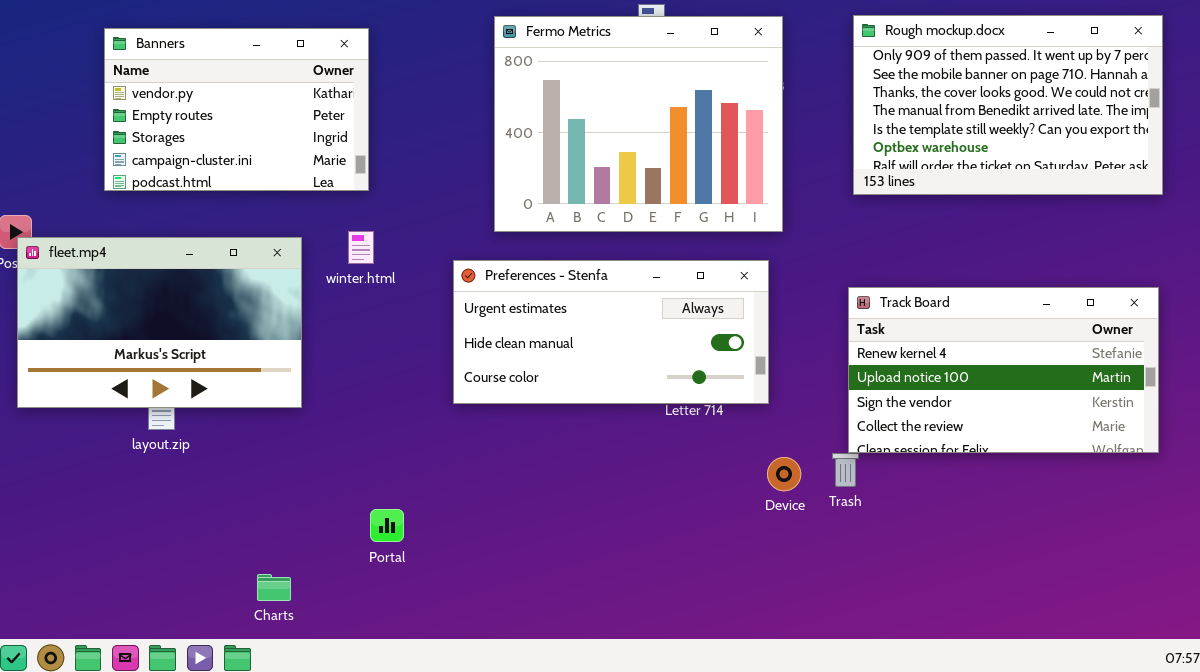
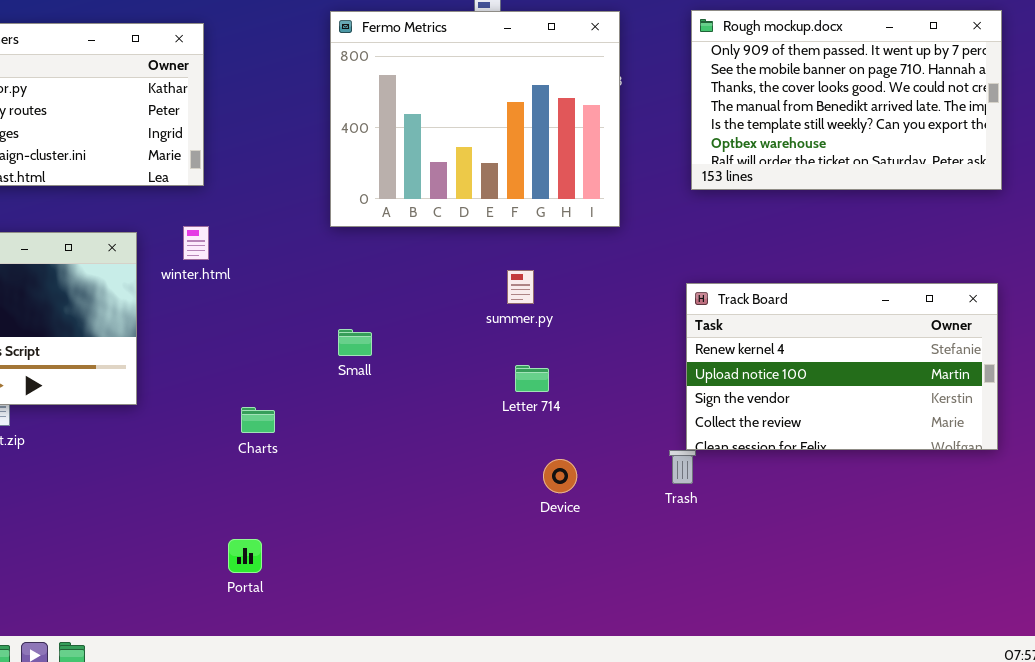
Preferences - Stenfa: [453,260,769,404] -> none, closed
Device: [767,457,801,491] -> [543,459,577,493], moved
Portal: [370,509,404,542] -> [228,539,262,573], moved
Charts: [257,574,291,601] -> [241,407,275,433], moved

